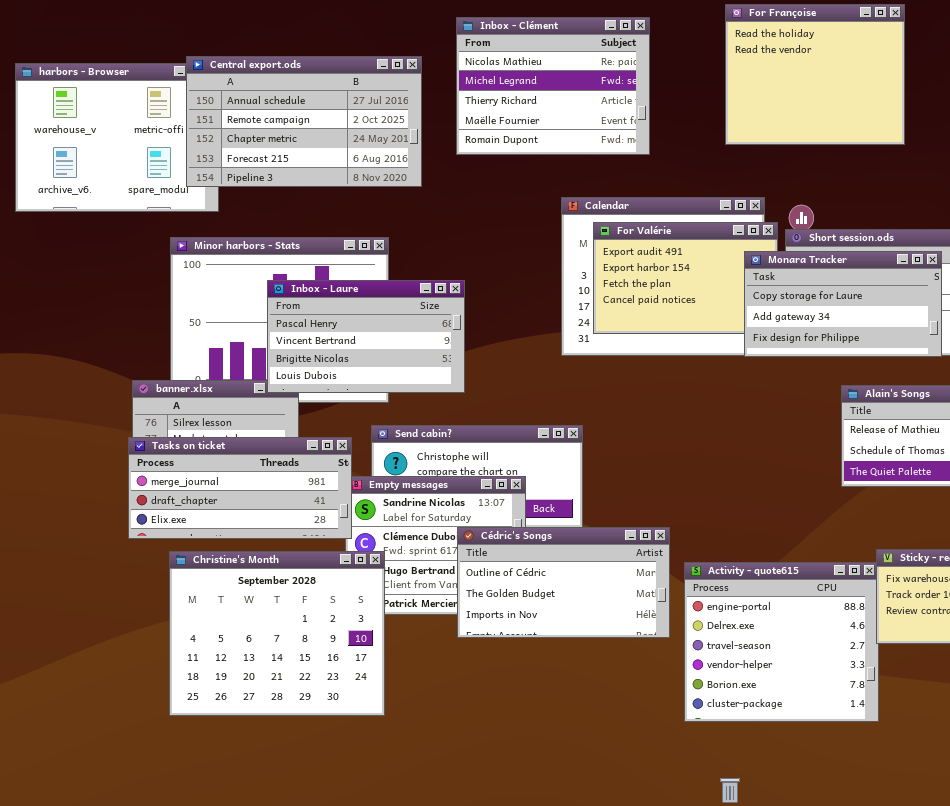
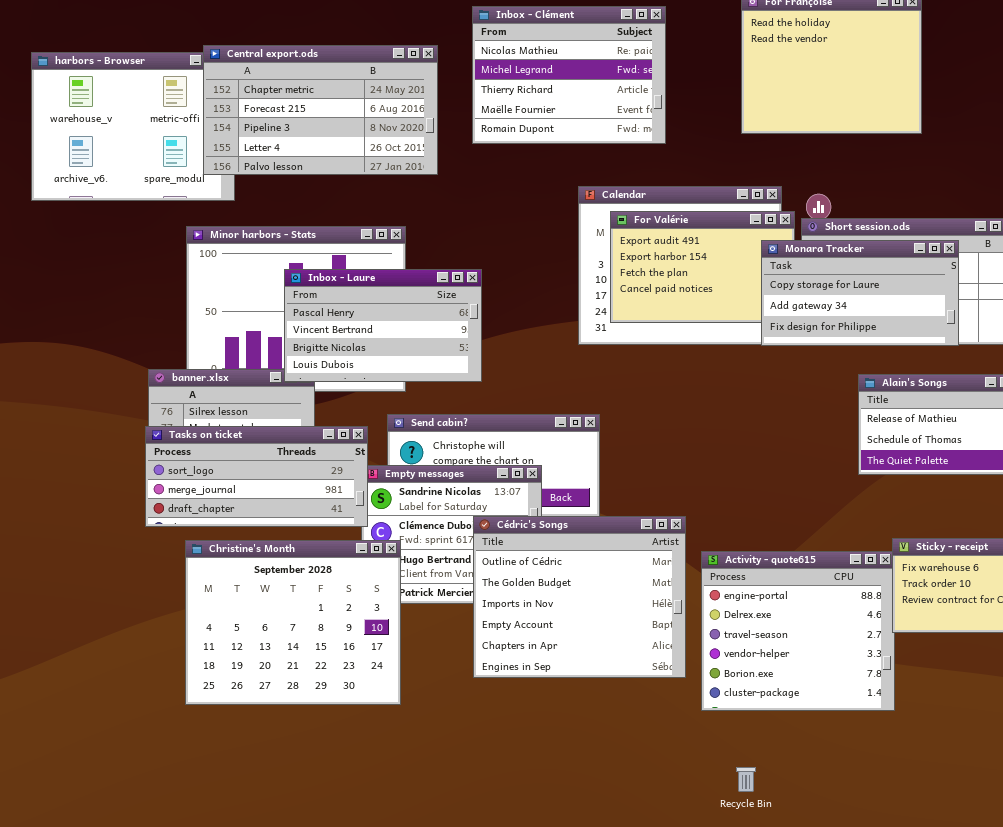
Central export.ods: [186,56,422,187] -> [203,45,438,175], scrolled down 2 rows
Tasks on ticket: [128,437,352,539] -> [145,426,368,527], scrolled up 1 row
Cédric's Songs: [457,527,670,638] -> [473,516,686,678], resized

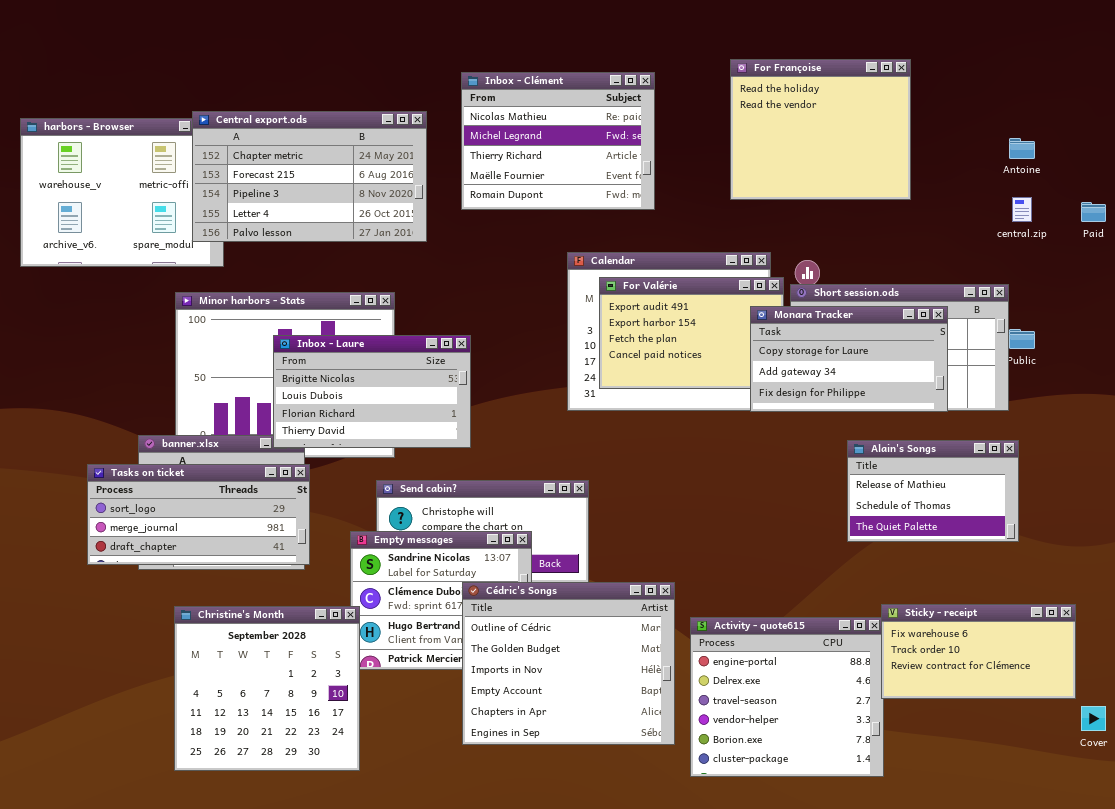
Inbox - Laure: [284,269,482,382] -> [273,335,471,448], scrolled down 2 rows
Tasks on ticket: [145,426,368,527] -> [87,464,310,565], moved
Christine's Month: [185,540,401,705] -> [174,606,360,771], resized

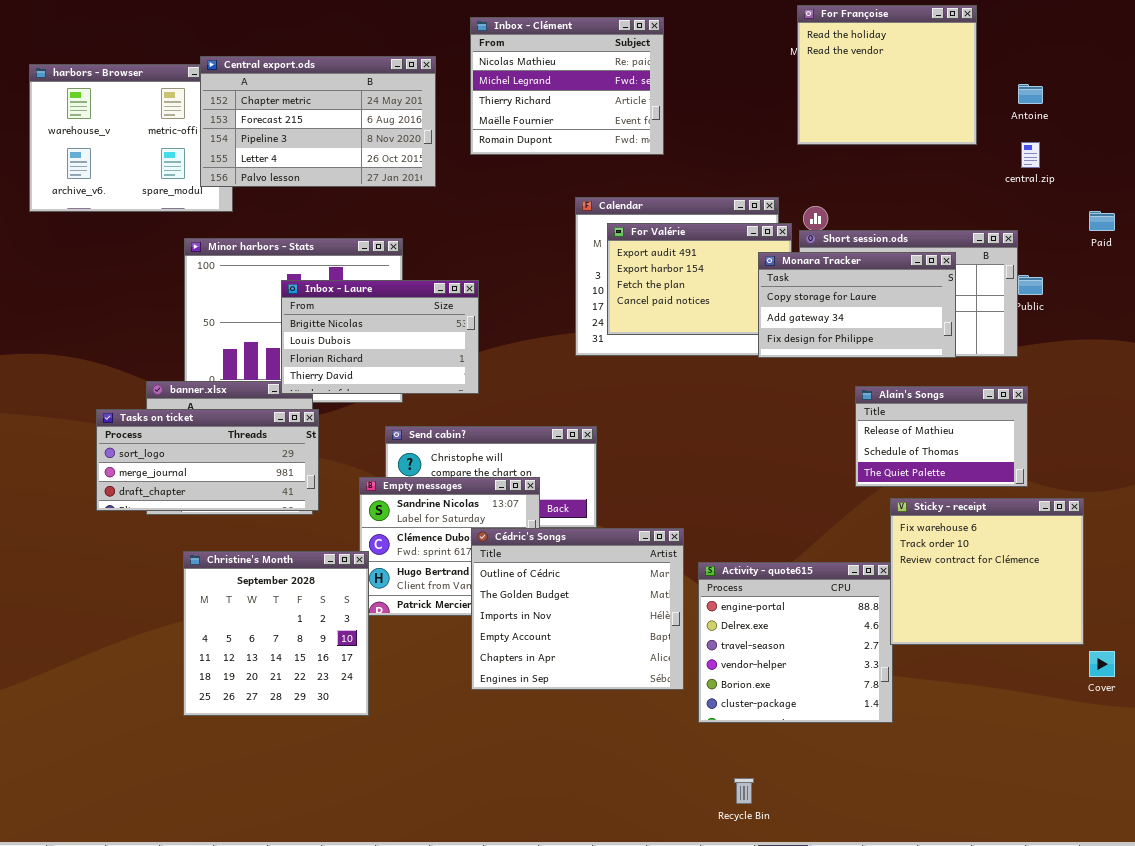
For Françoise: [730,59,911,200] -> [797,5,977,145], moved
Paid: [1081,202,1106,222] -> [1089,211,1115,231], moved
Sticky - receipt: [881,604,1076,699] -> [890,498,1084,645], resized

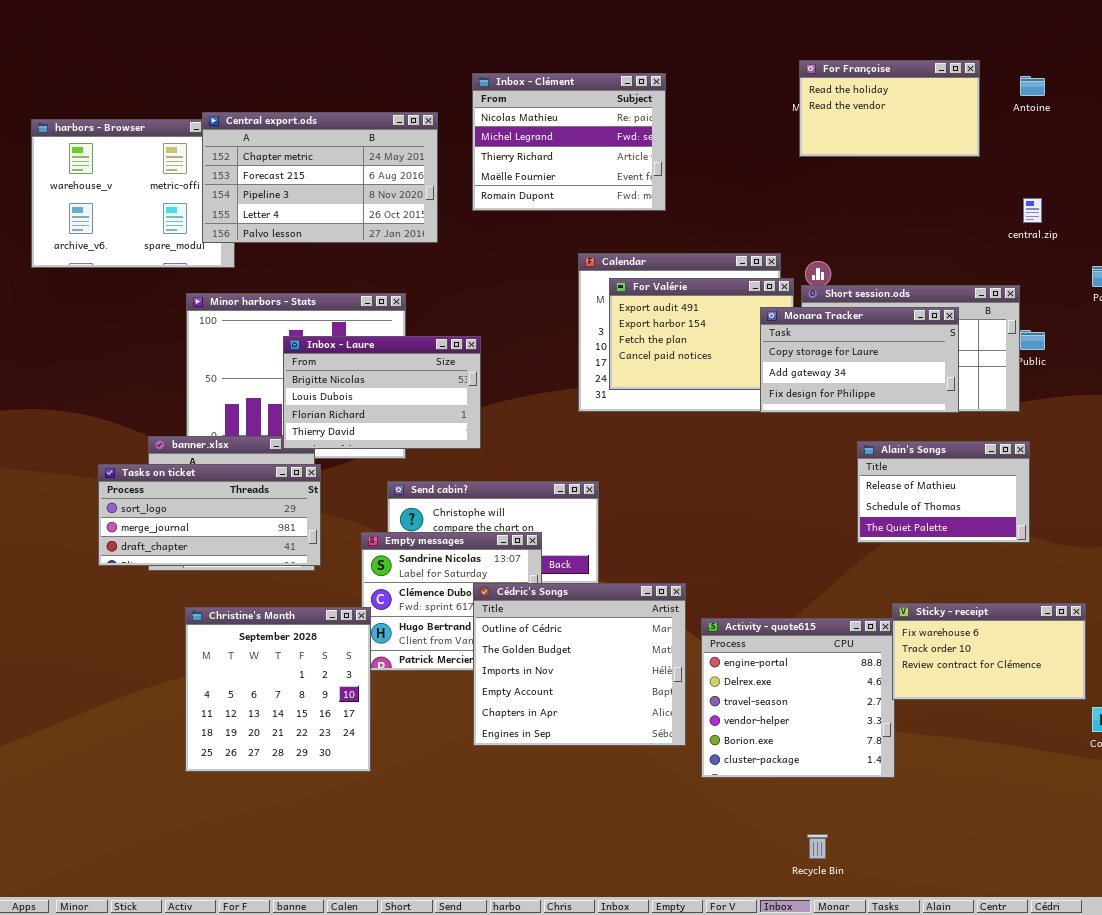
For Françoise: [797,5,977,145] -> [799,60,980,157], resized
Antoine: [1018,84,1043,104] -> [1020,76,1045,96], moved
Sticky - receipt: [890,498,1084,645] -> [892,603,1086,700], resized
Recycle Bin: [734,778,754,804] -> [807,834,828,859], moved

